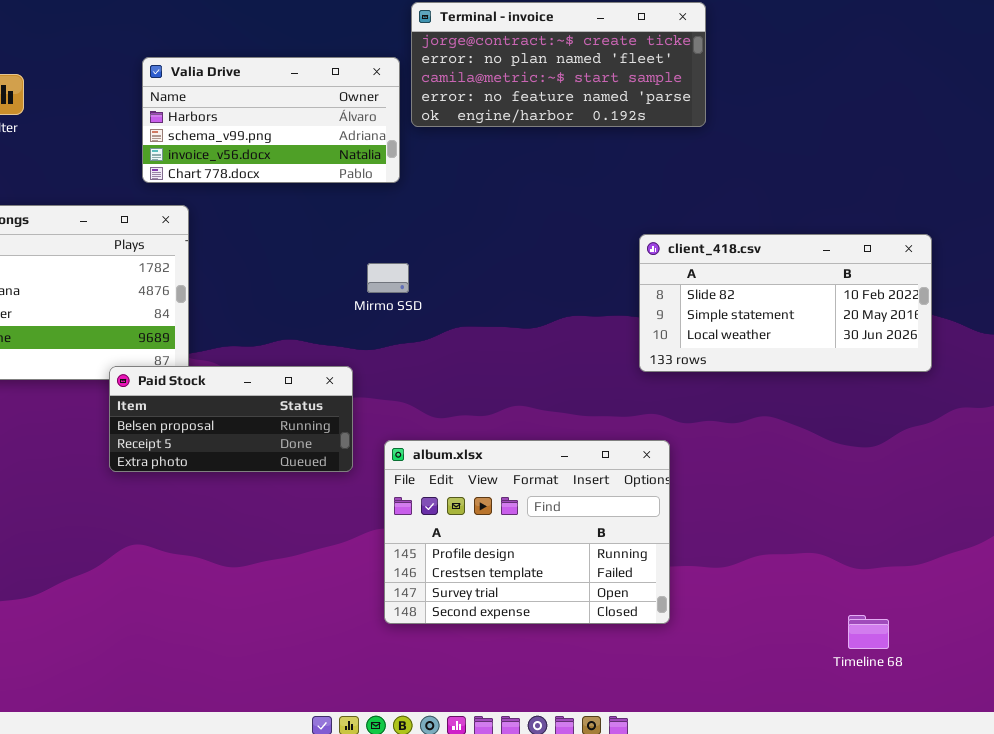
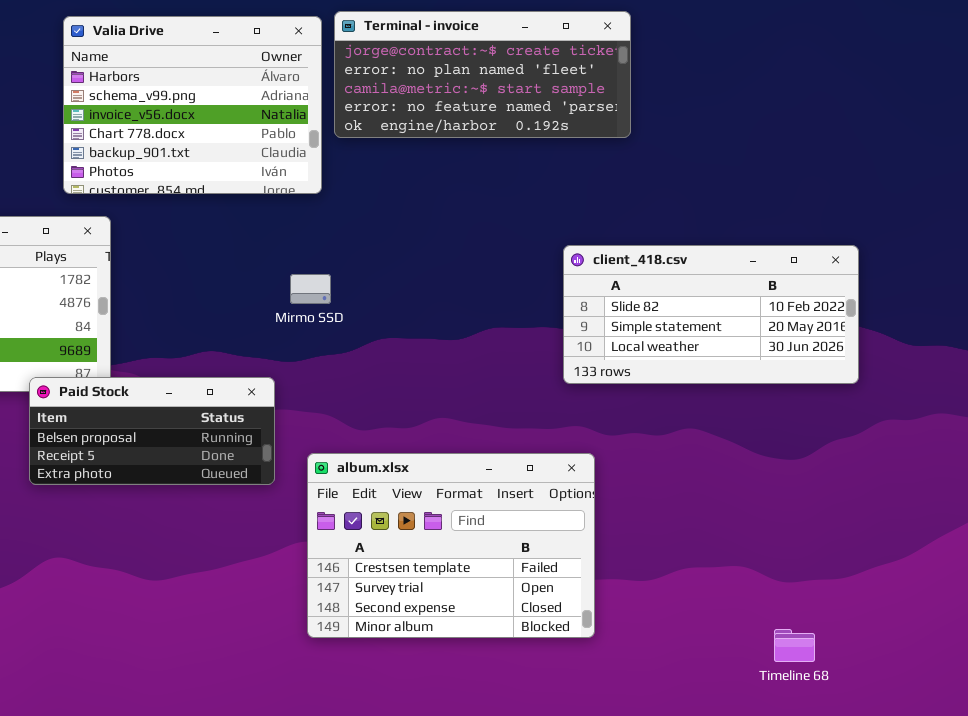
Valia Drive: [142,57,400,183] -> [63,16,322,194], resized
album.xlsx: [384,440,670,624] -> [307,453,595,638], scrolled down 1 row

